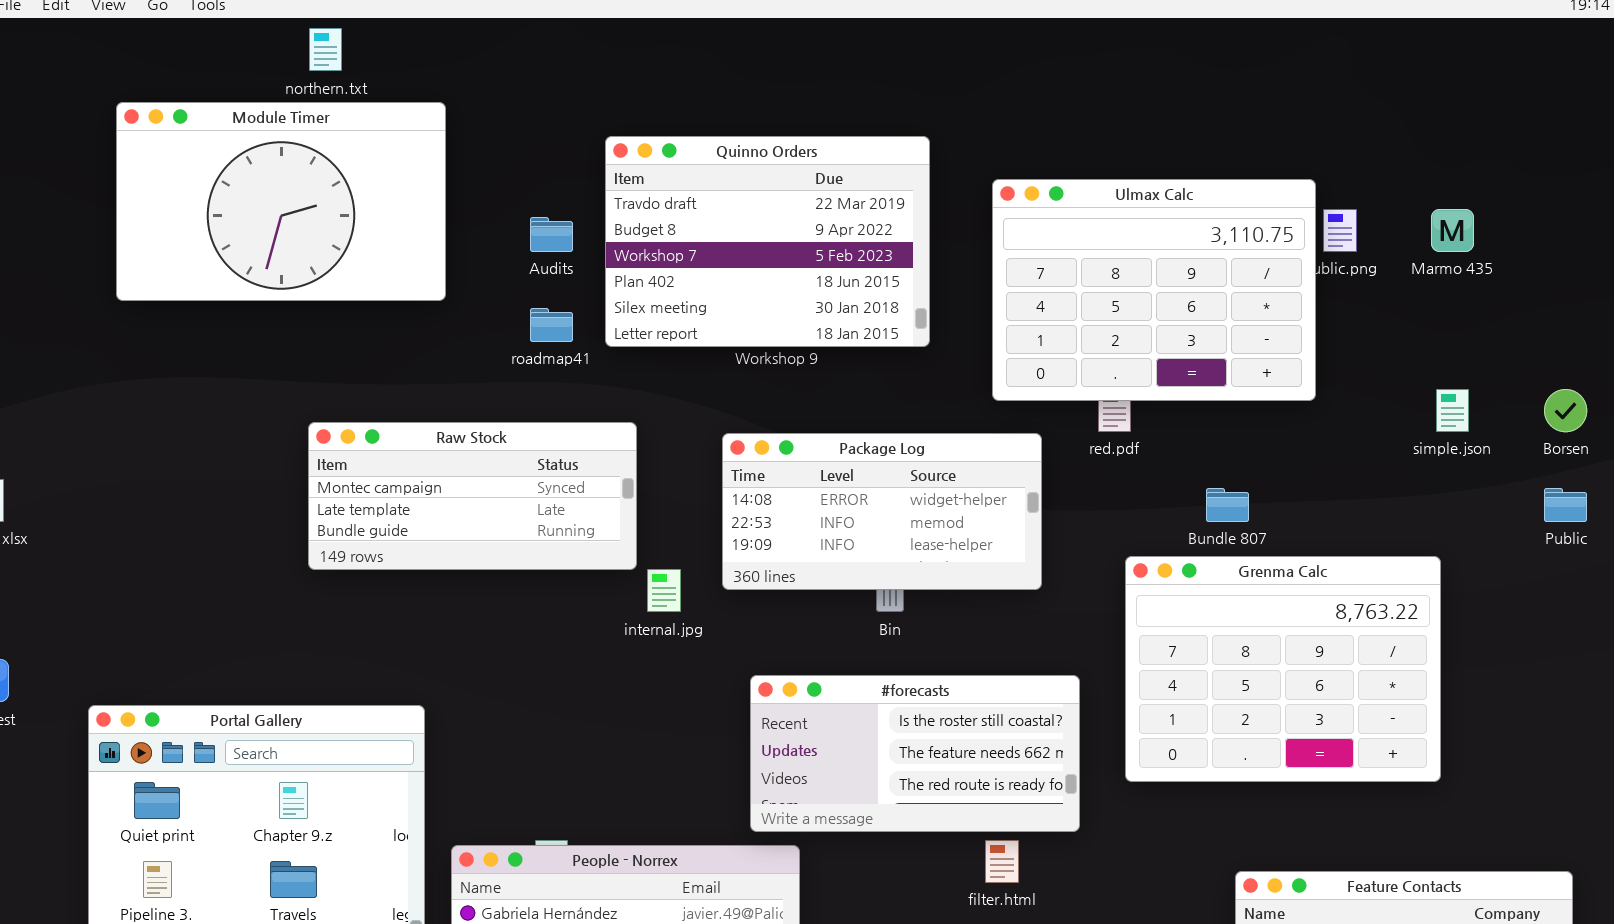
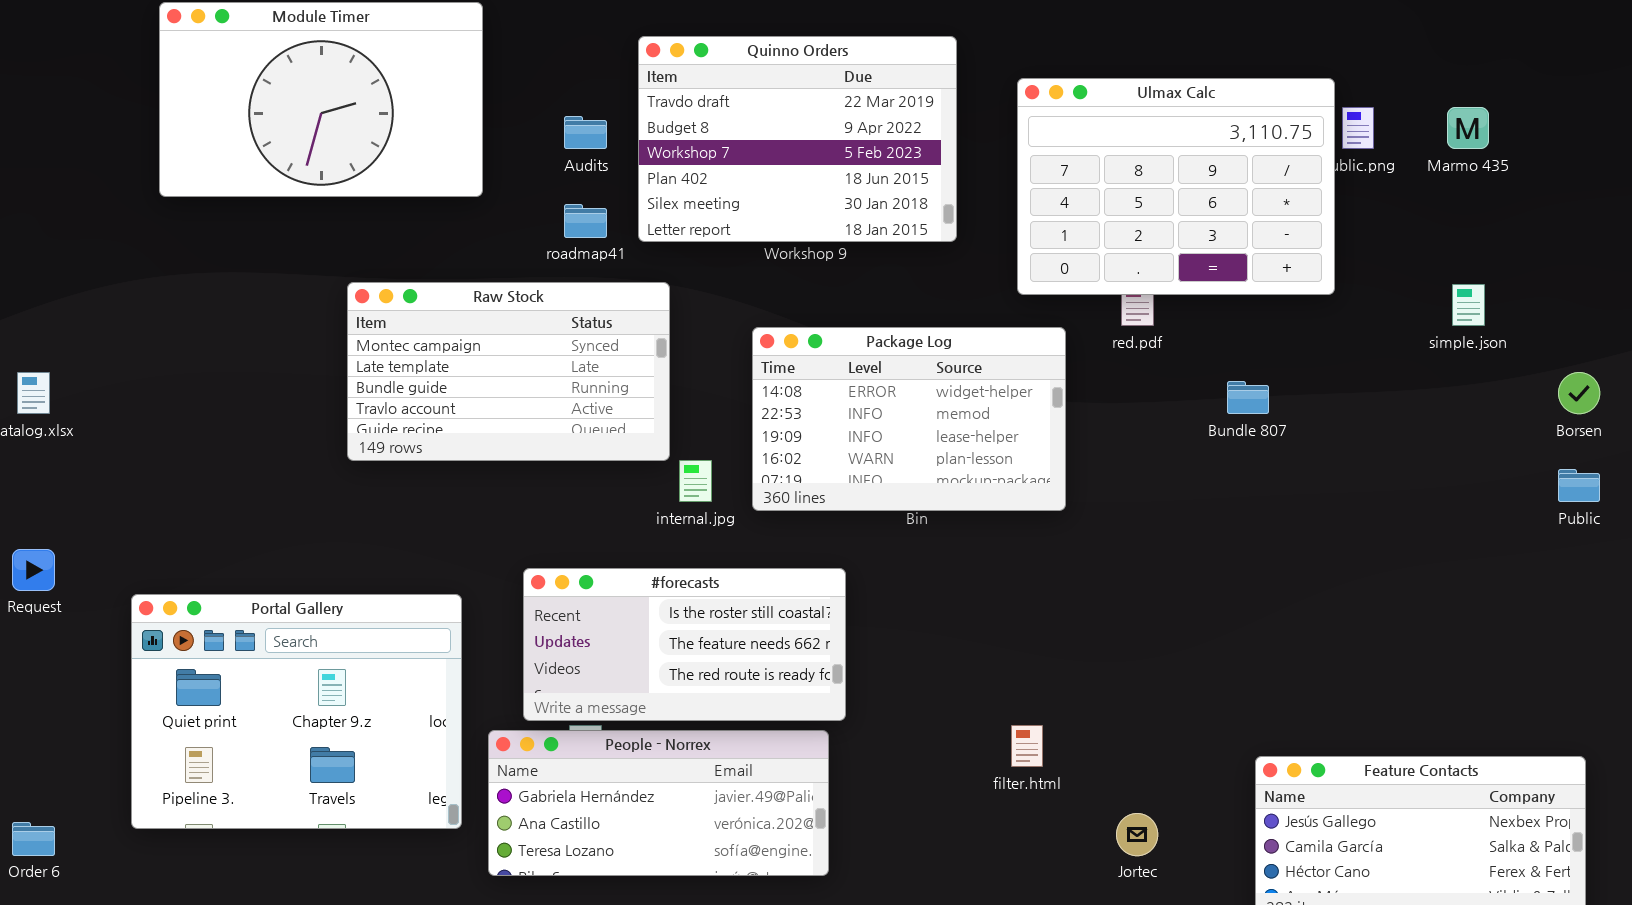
Borsen: [1544,389,1587,432] -> [1558,372,1600,414], moved
Raw Stock: [308,422,637,570] -> [347,282,670,461], resized
Package Log: [722,433,1042,590] -> [752,327,1066,511], resized
Public: [1544,488,1587,522] -> [1558,469,1600,502], moved
Grenma Calc: [1125,556,1441,782] -> none, closed
#forecasts: [750,675,1080,832] -> [523,568,846,721], moved

